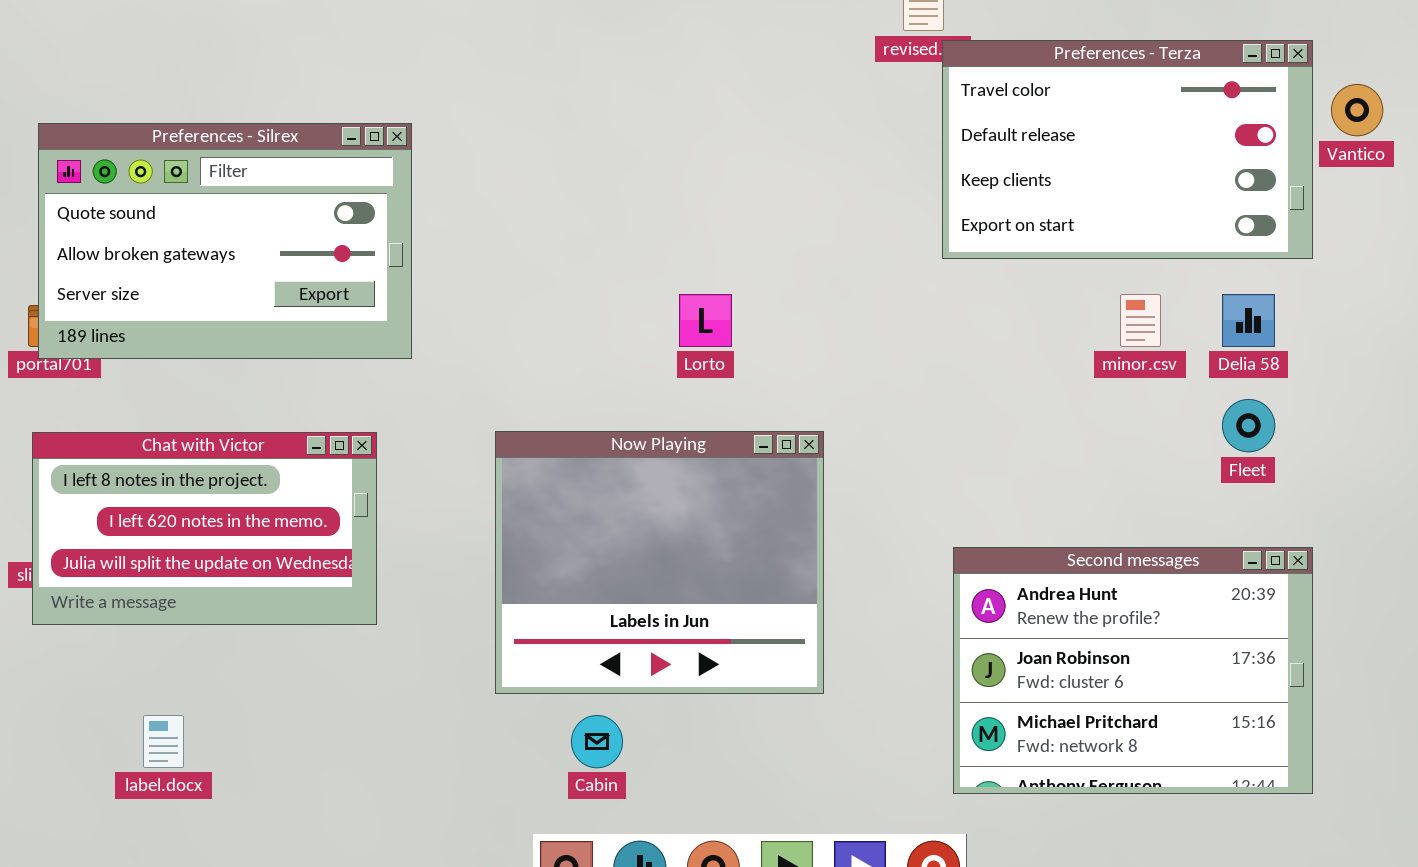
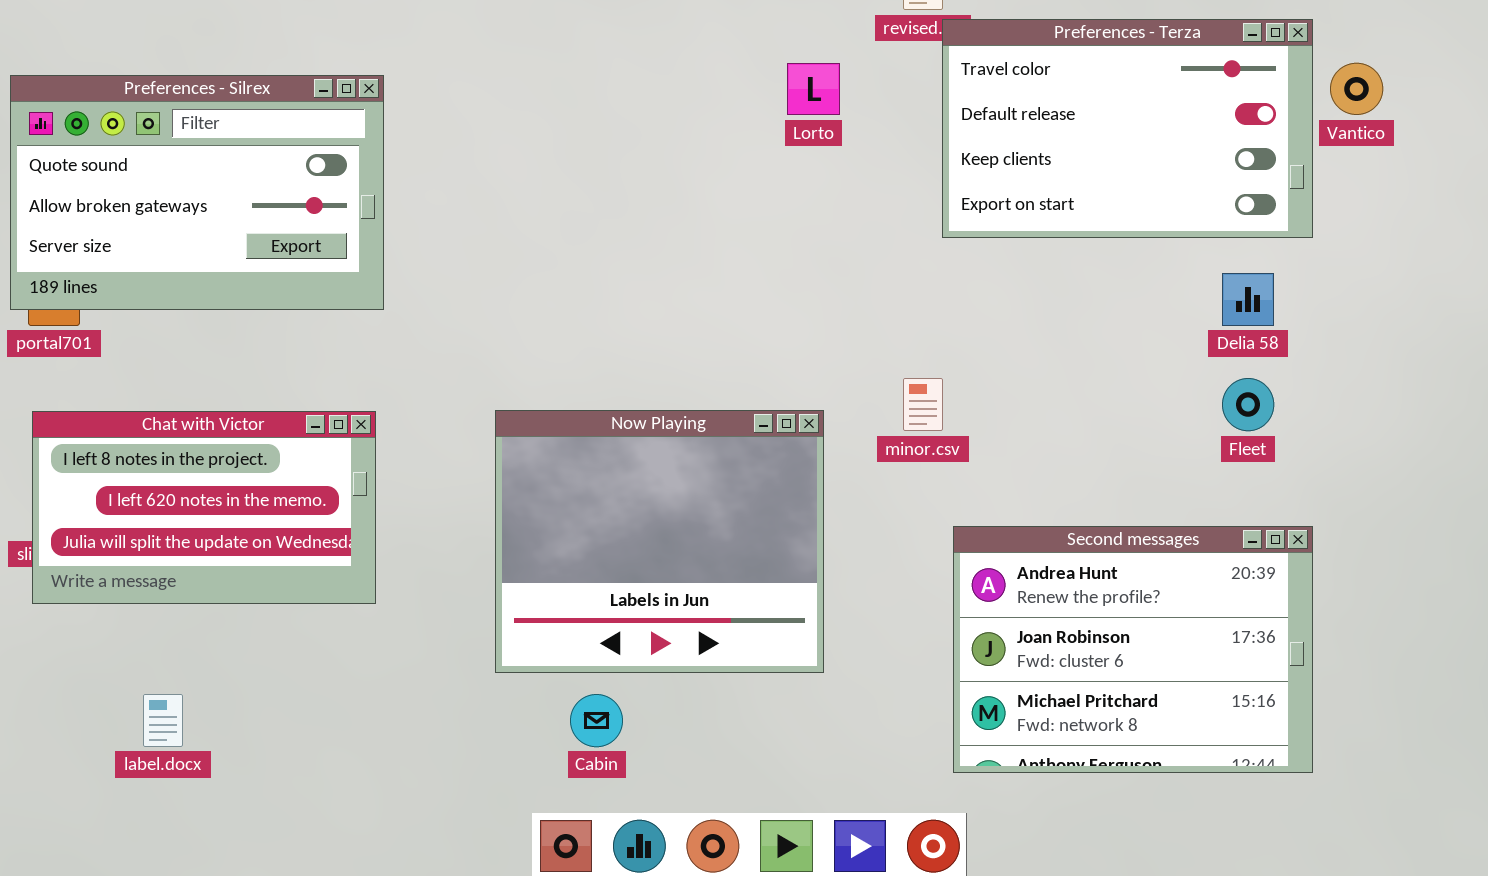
Preferences - Silrex: [38,123,412,359] -> [10,75,384,310], moved
Lorto: [679,294,732,347] -> [787,63,840,115], moved
minor.csv: [1120,294,1161,347] -> [903,378,943,431], moved

